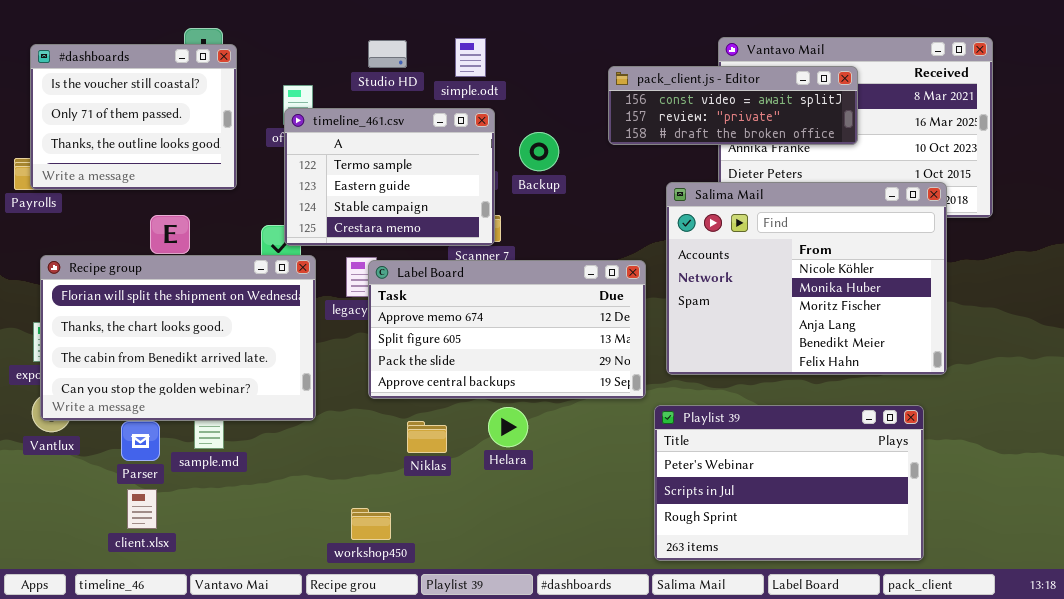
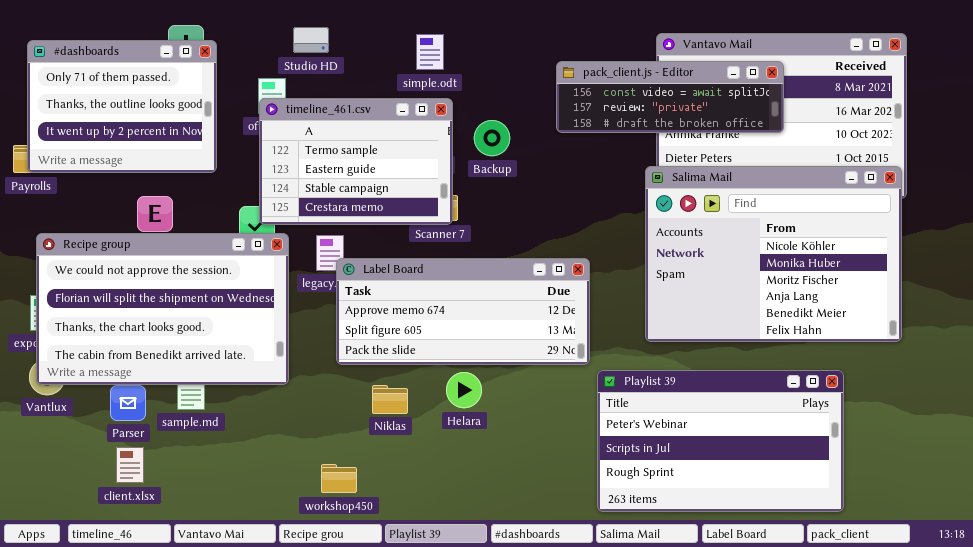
Studio HD: [368,40,407,68] -> [293,27,329,53], moved
#dashboards: [30,44,237,190] -> [27,40,217,173], scrolled down 1 row
Salima Mail: [666,182,947,375] -> [645,166,902,342], moved
Recipe group: [40,255,316,421] -> [36,233,289,385], scrolled up 1 row
Label Board: [368,260,646,399] -> [336,258,590,365], resized

